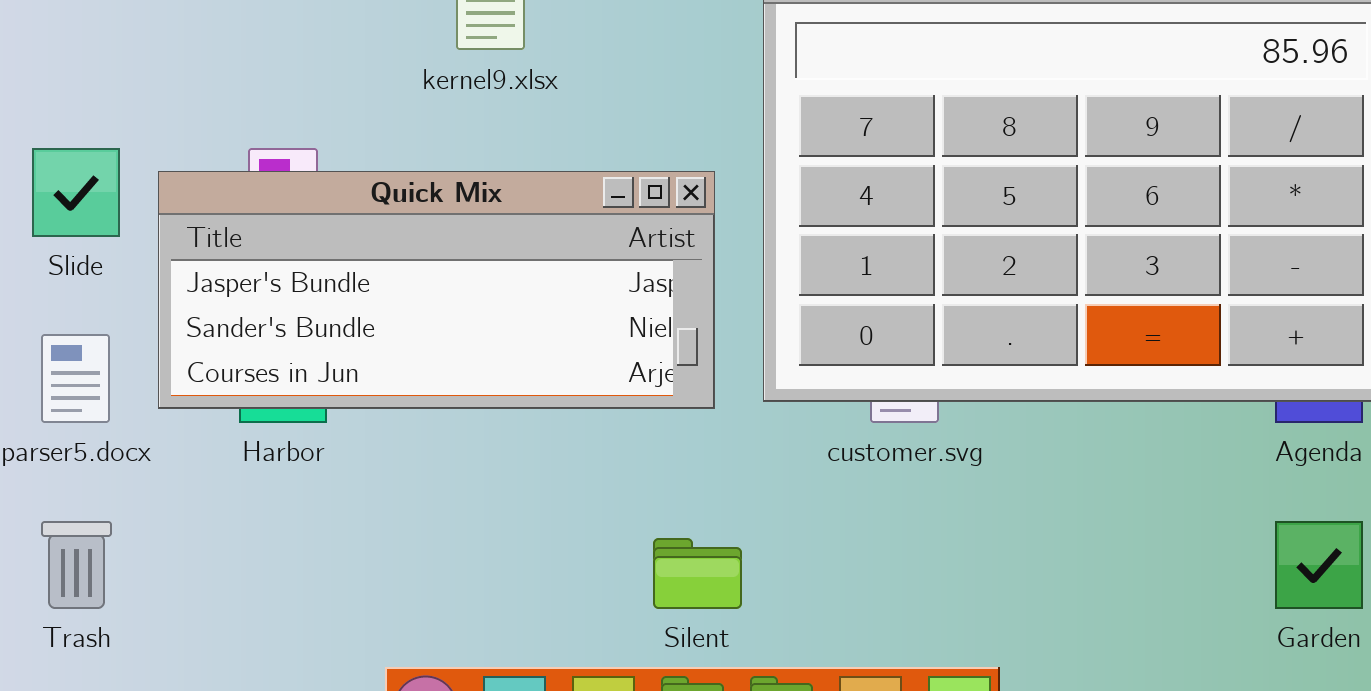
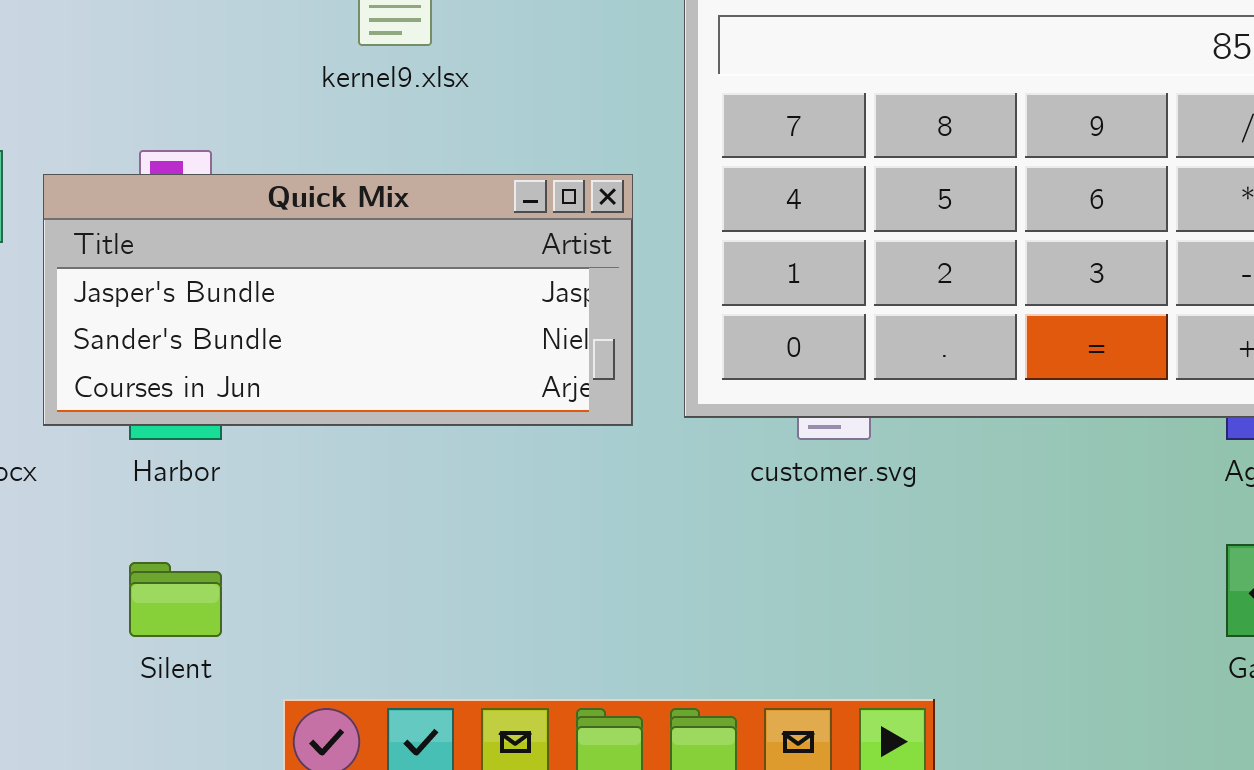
Silent: [653,538,742,609] -> [129,562,222,637], moved

